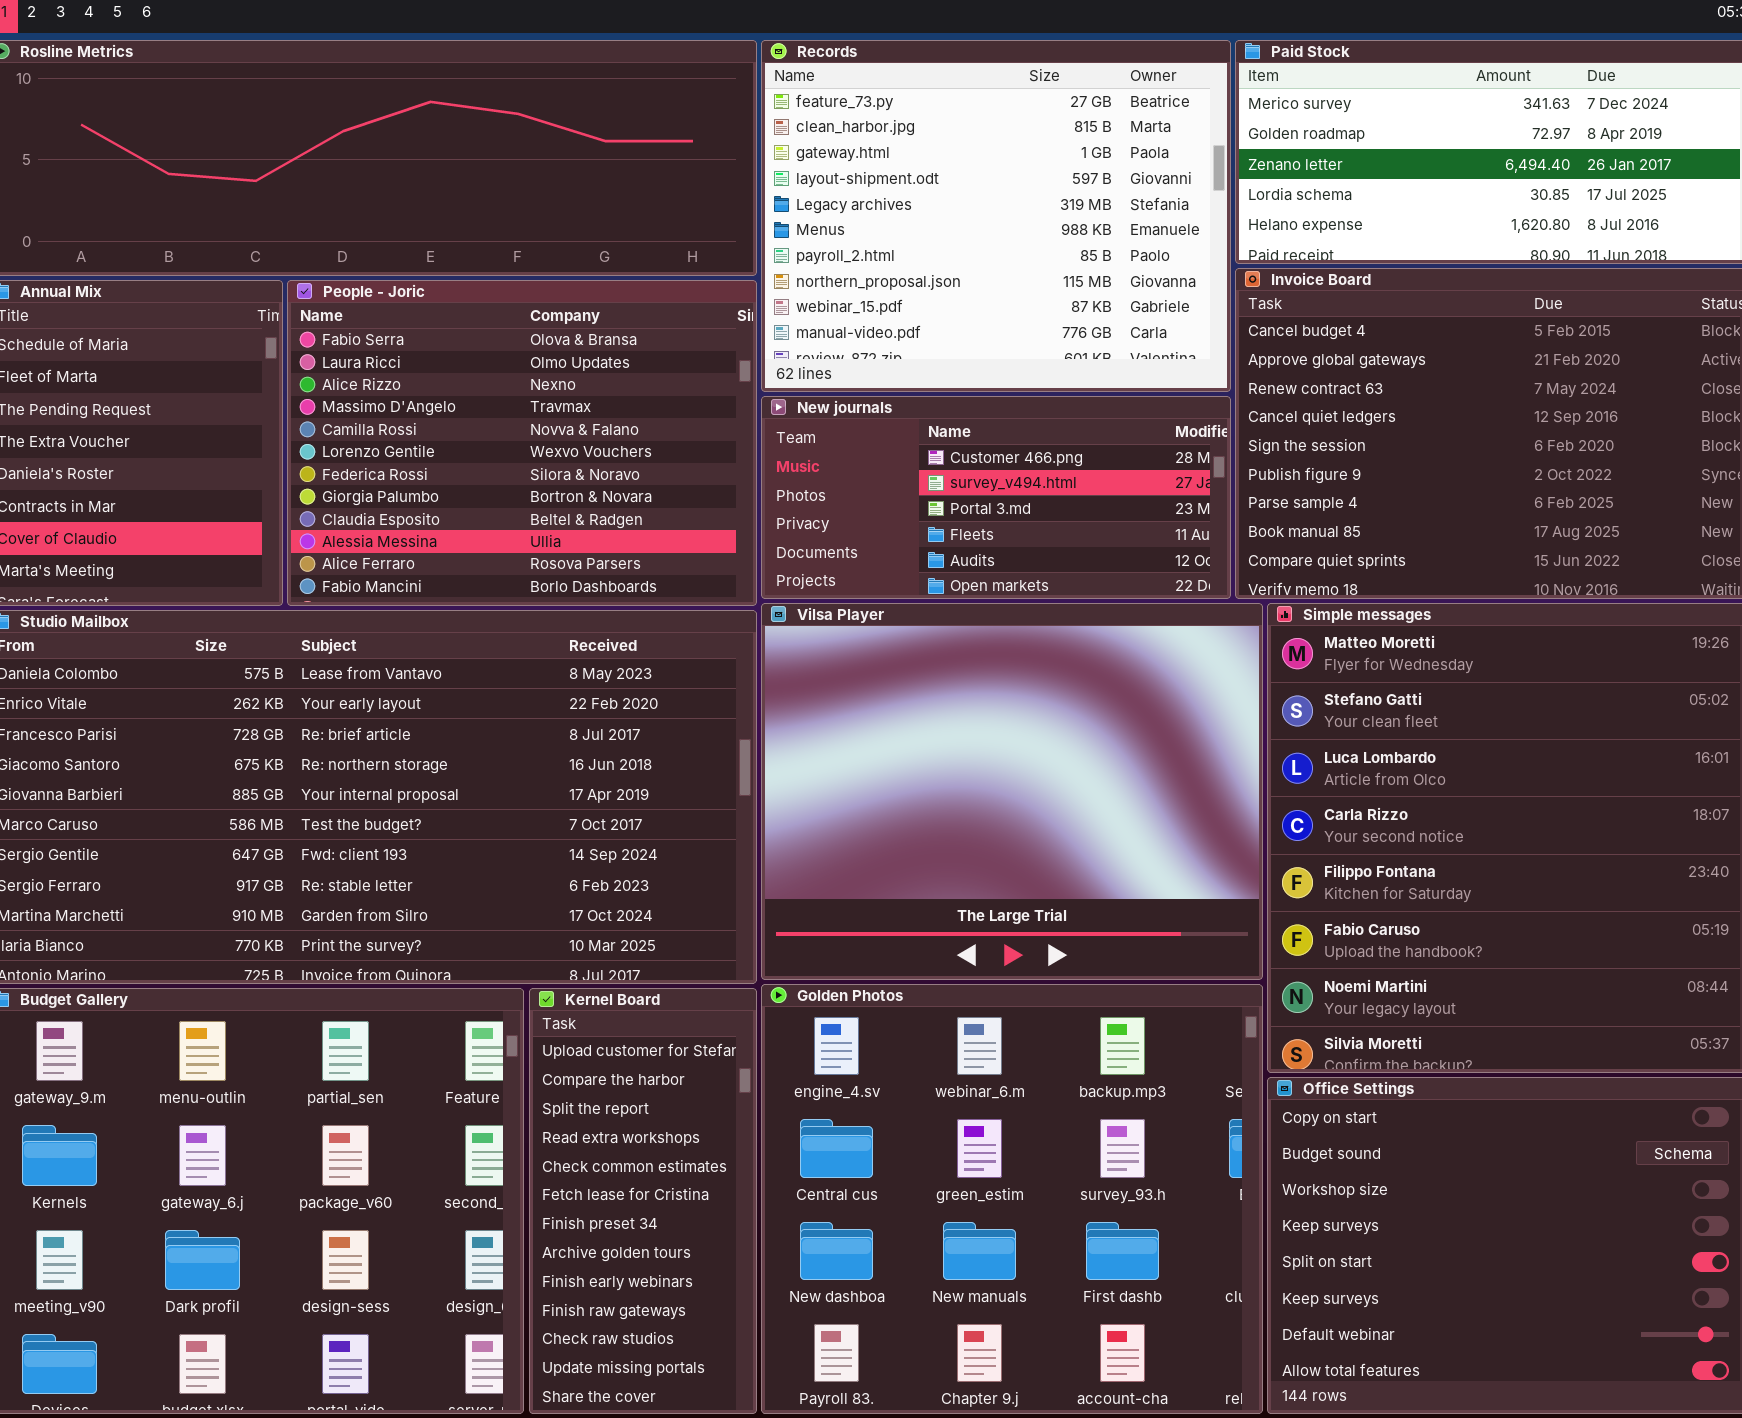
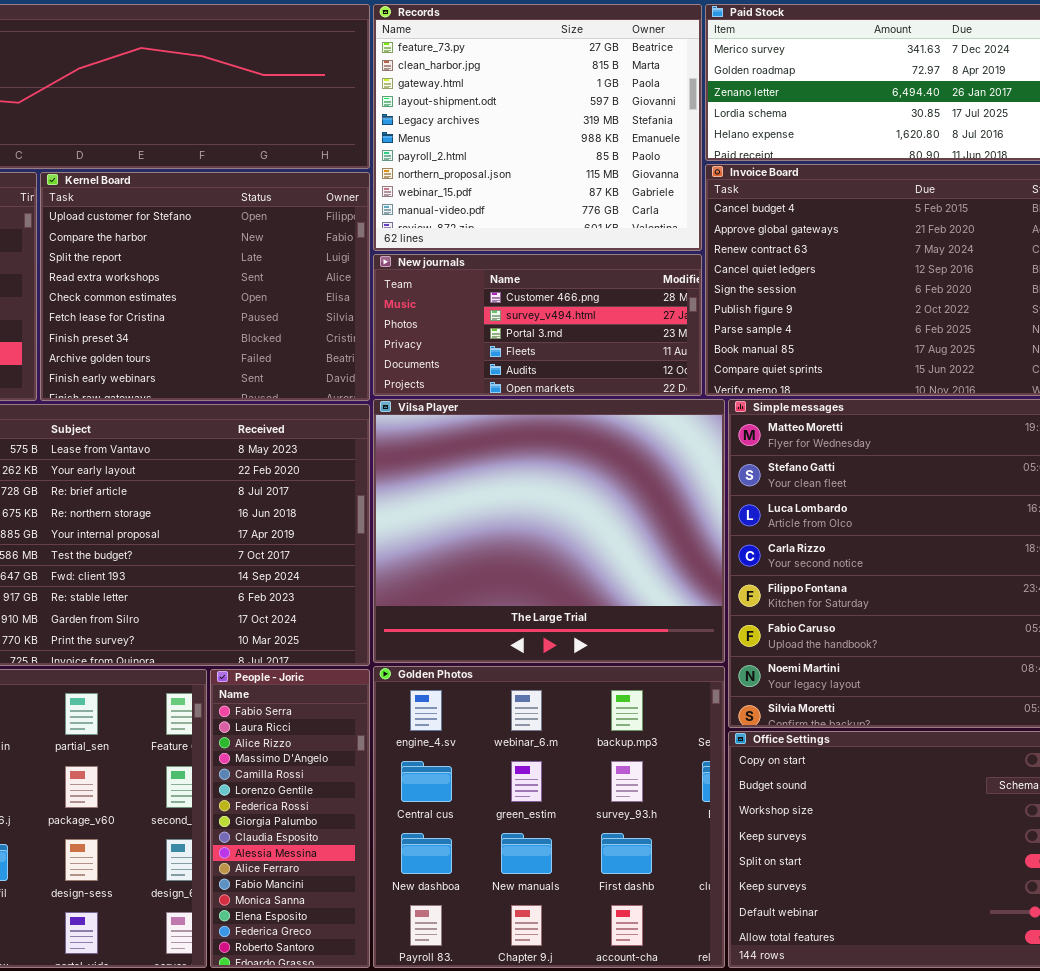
People - Joric: [287,280,757,606] -> [210,669,370,968], moved, resized
Kernel Board: [529,988,757,1414] -> [40,172,370,401], moved, resized

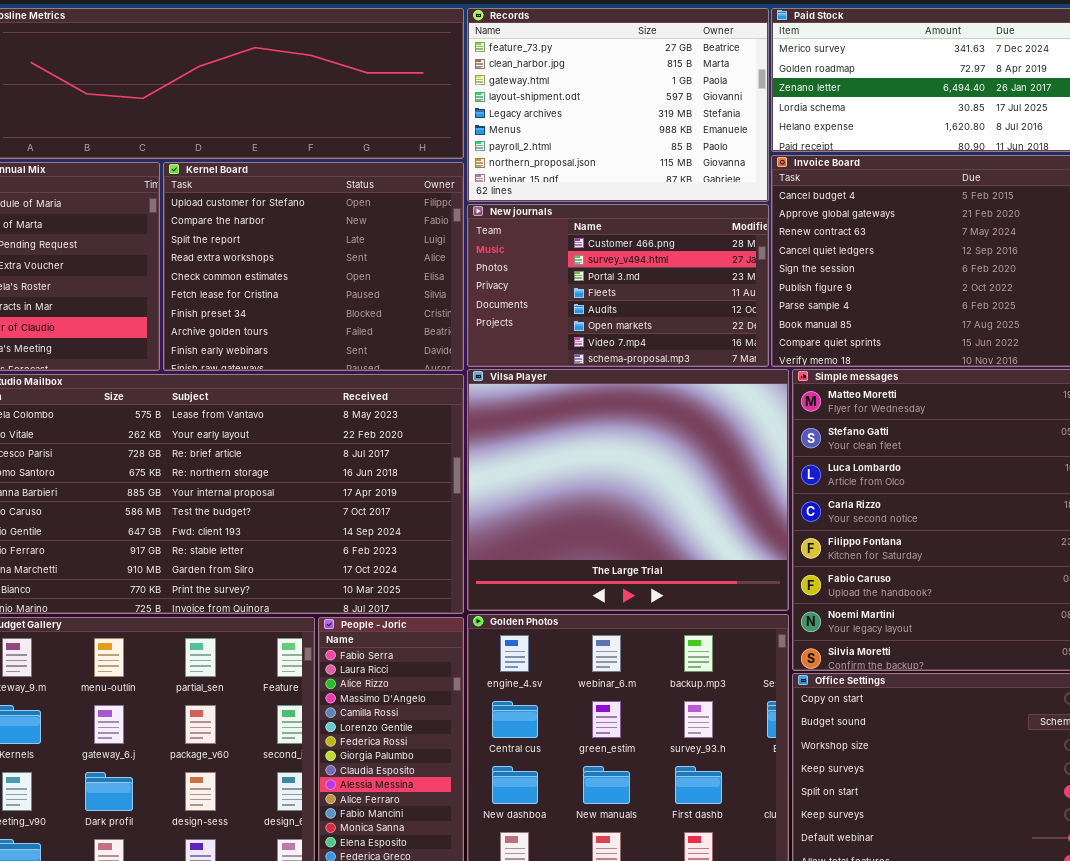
Records: [373,4,702,251] -> [467,8,769,202], resized
New journals: [373,254,702,396] -> [467,204,769,367], resized

